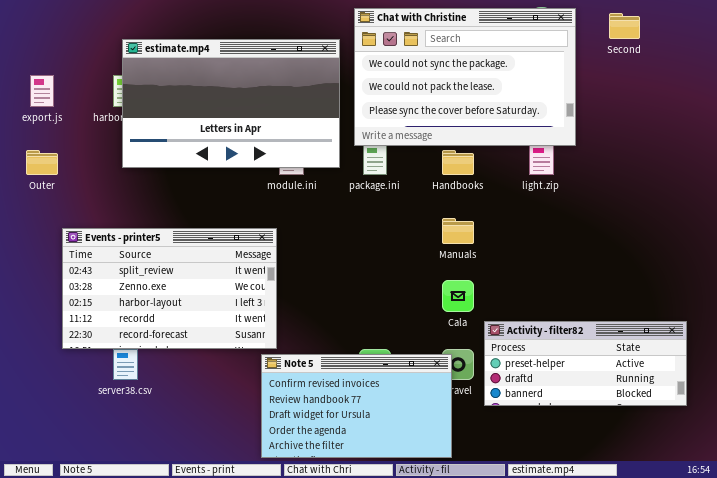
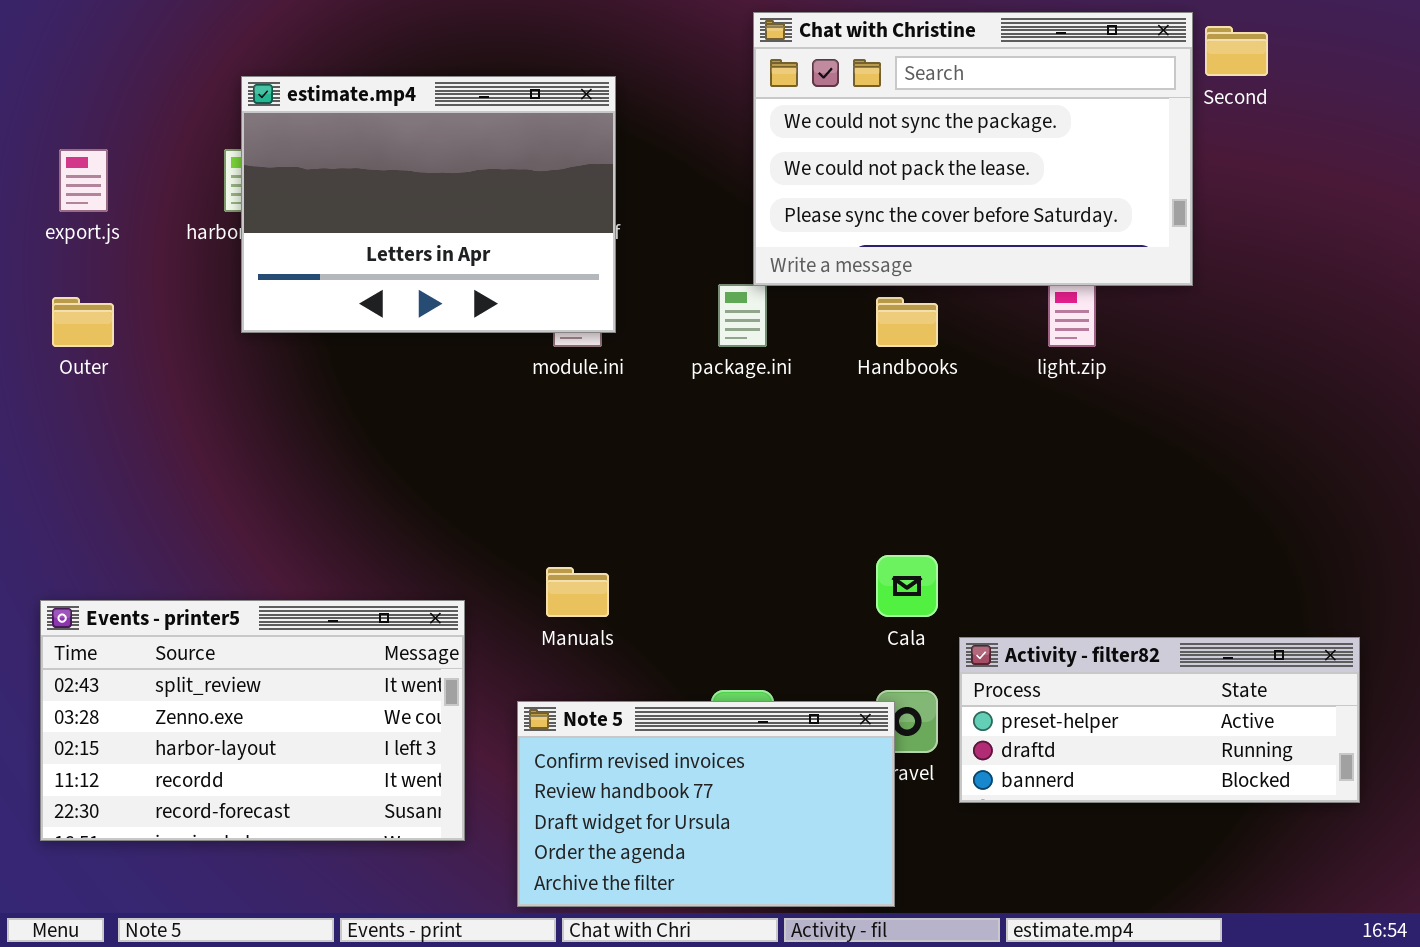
Chat with Christine: [354,8,576,146] -> [753,12,1193,286], moved
estimate.mp4: [122,39,340,168] -> [241,76,616,333], resized
Manuals: [442,218,474,244] -> [546,567,609,617], moved
Events - printer5: [62,228,277,349] -> [40,600,465,841], moved

